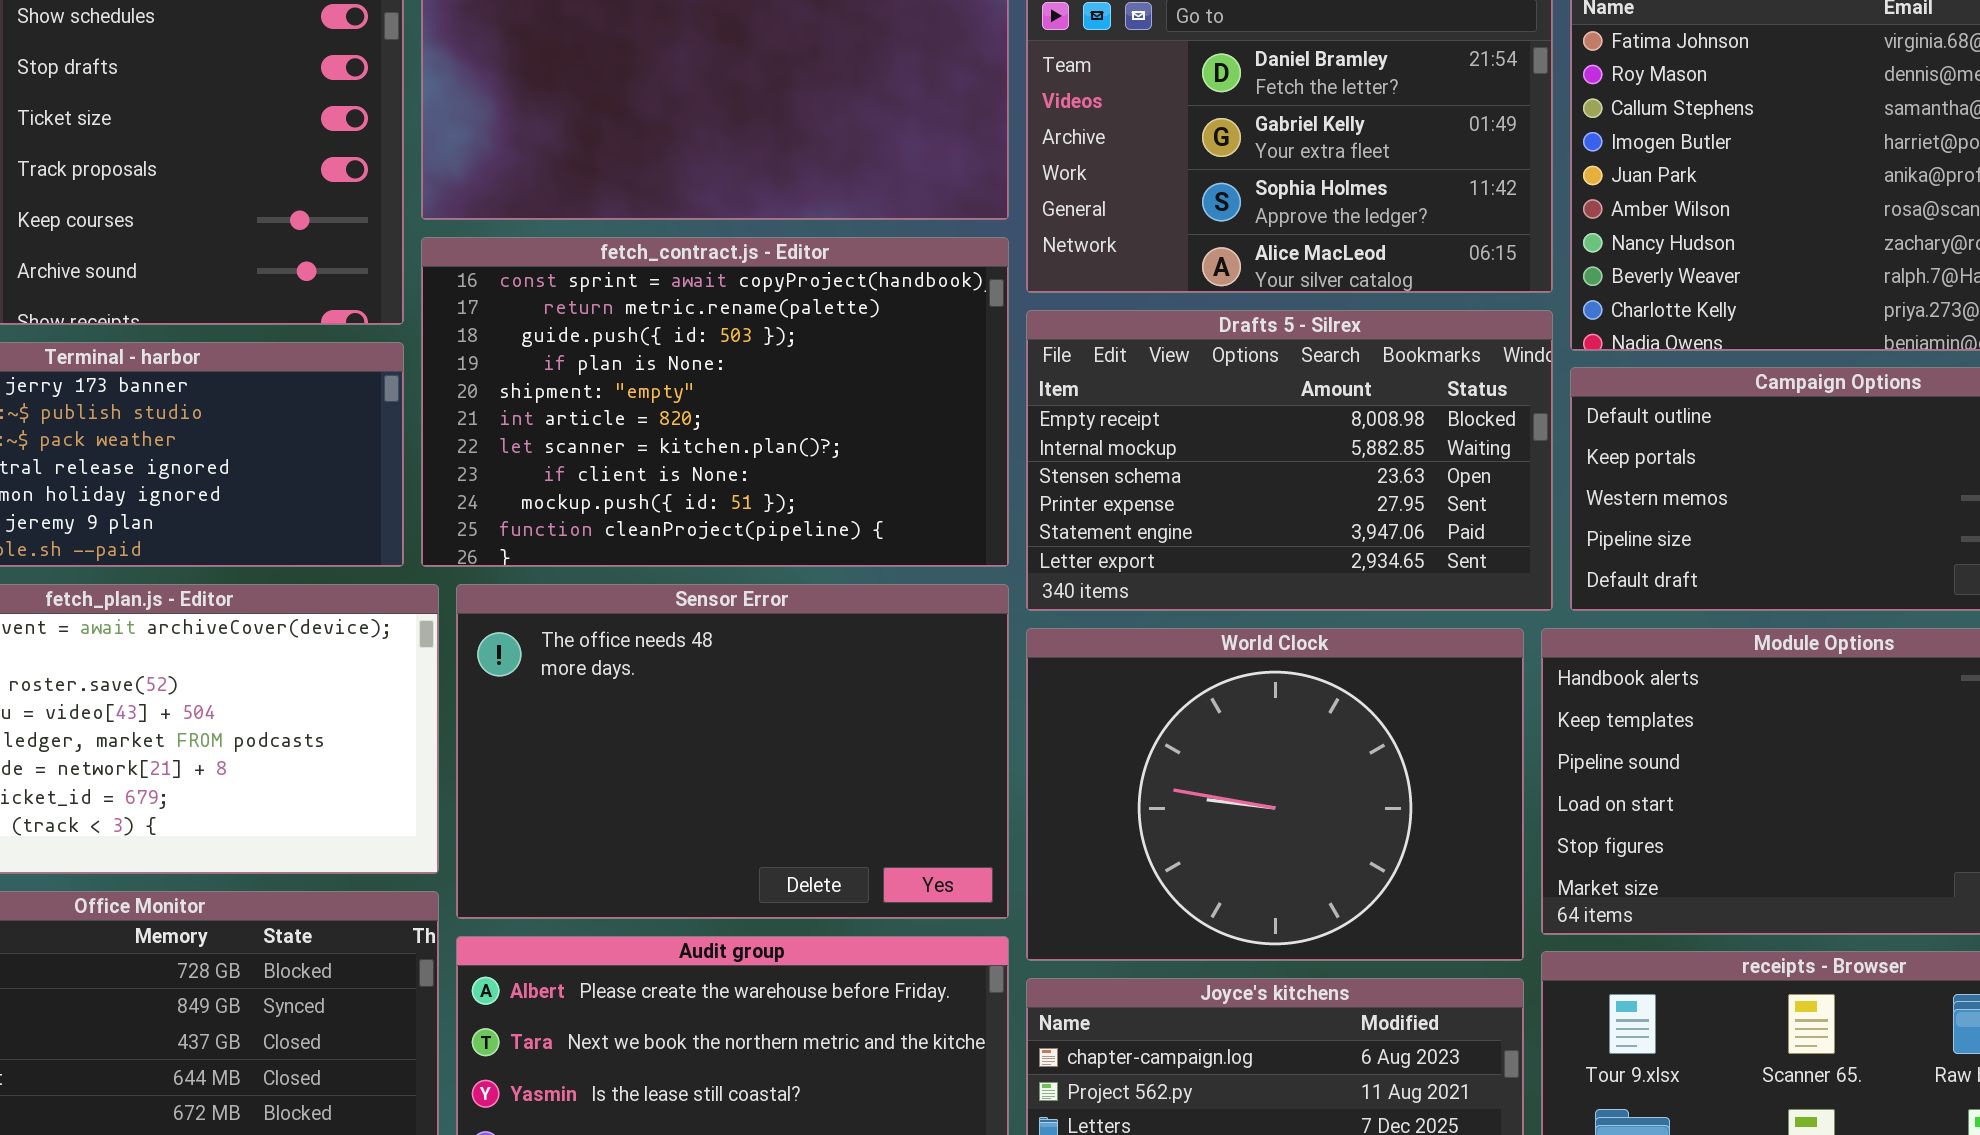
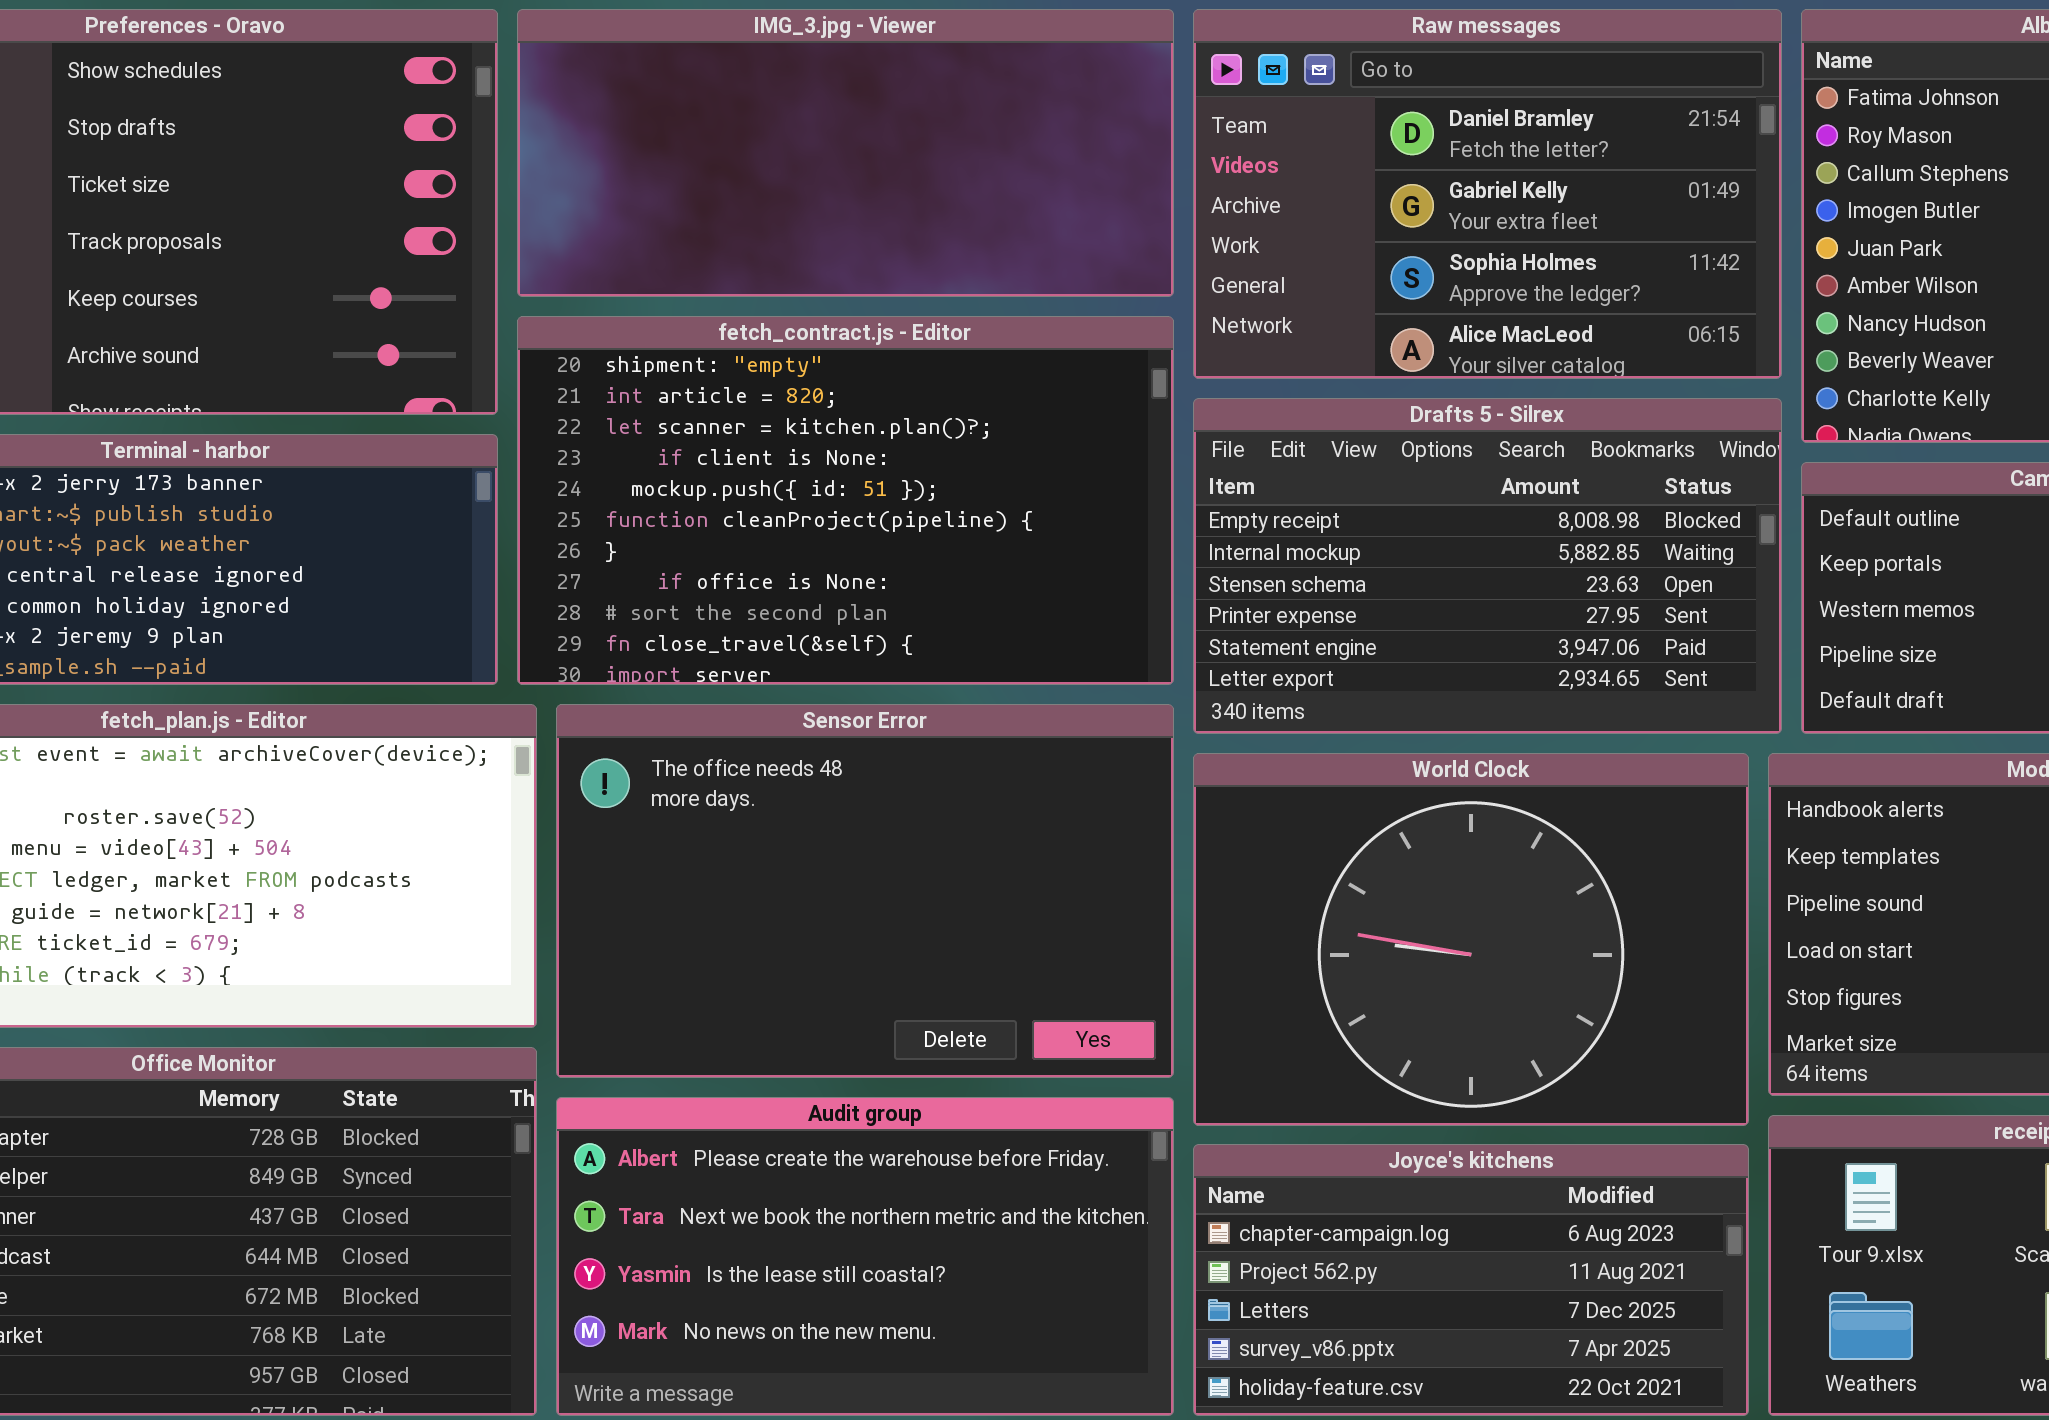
fetch_contract.js - Editor: [421,237,1009,567] -> [517,316,1174,685], scrolled down 4 rows

